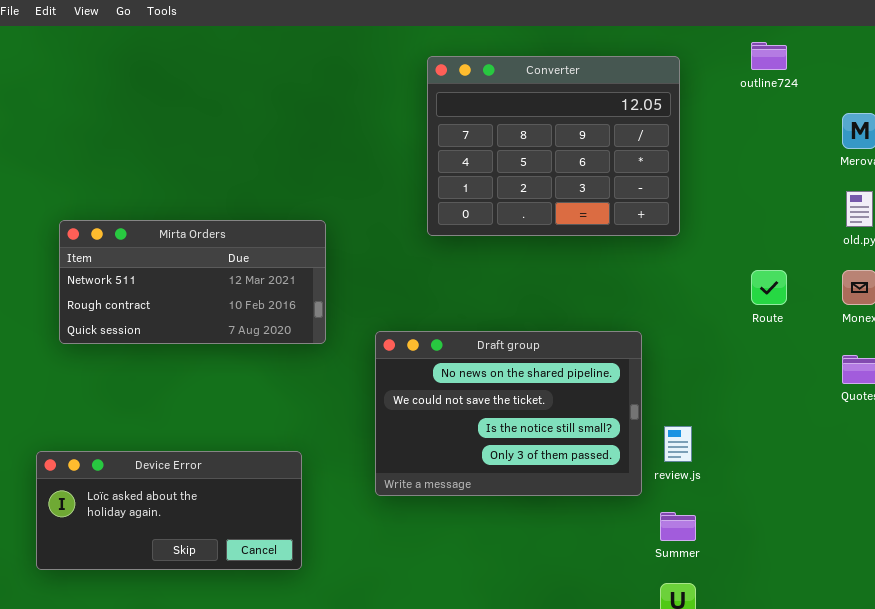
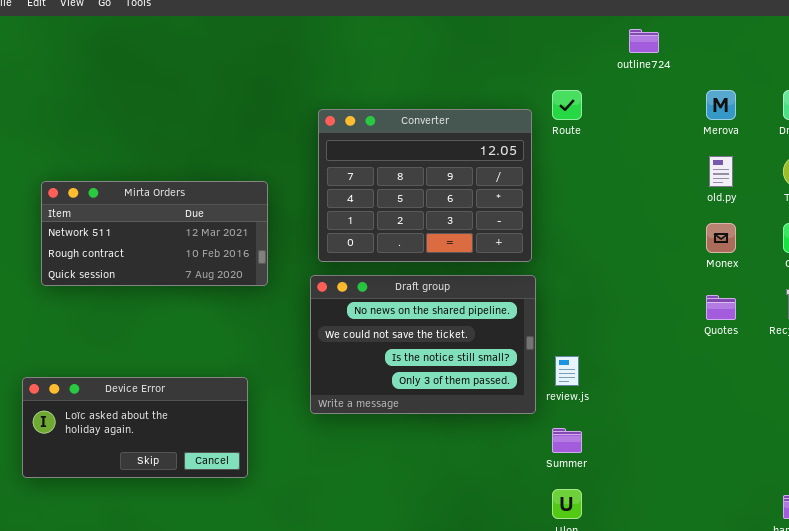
Converter: [427,56,680,236] -> [318,109,532,262], moved
Route: [751,270,787,305] -> [552,90,582,120], moved

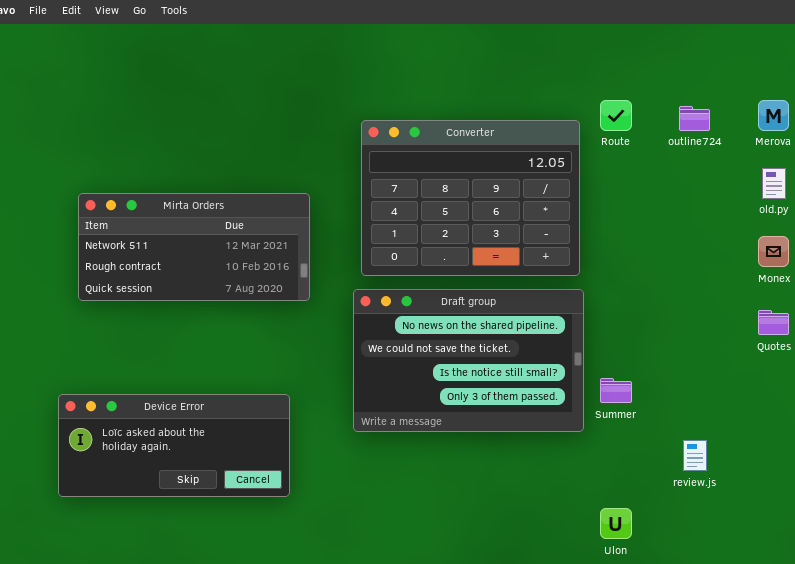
outline724: [629,29,659,53] -> [679,106,710,131], moved
review.js: [555,356,579,386] -> [683,440,707,471], moved
Summer: [552,428,582,453] -> [600,378,632,403], moved

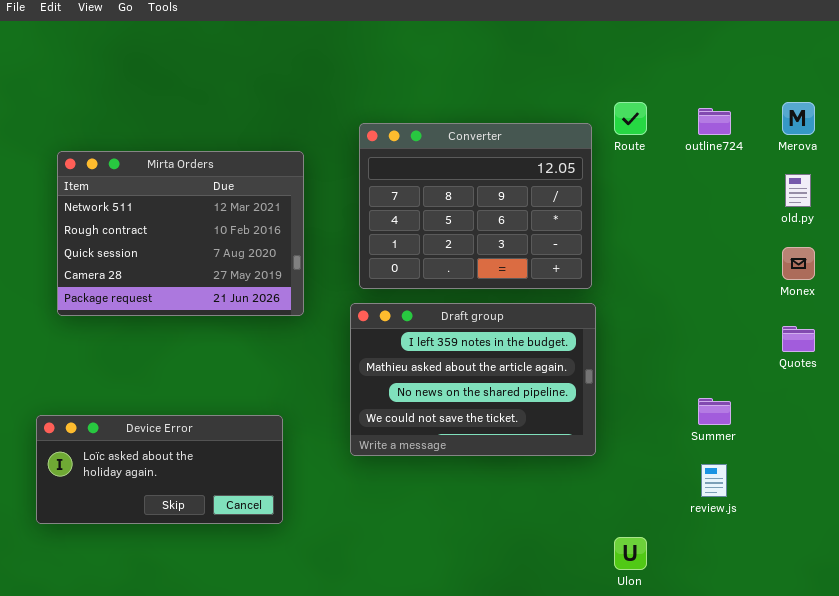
Mirta Orders: [78,193,310,301] -> [57,151,304,316], resized
Draft group: [353,289,584,432] -> [350,303,596,456], scrolled up 2 rows
Summer: [600,378,632,403] -> [698,398,731,425], moved

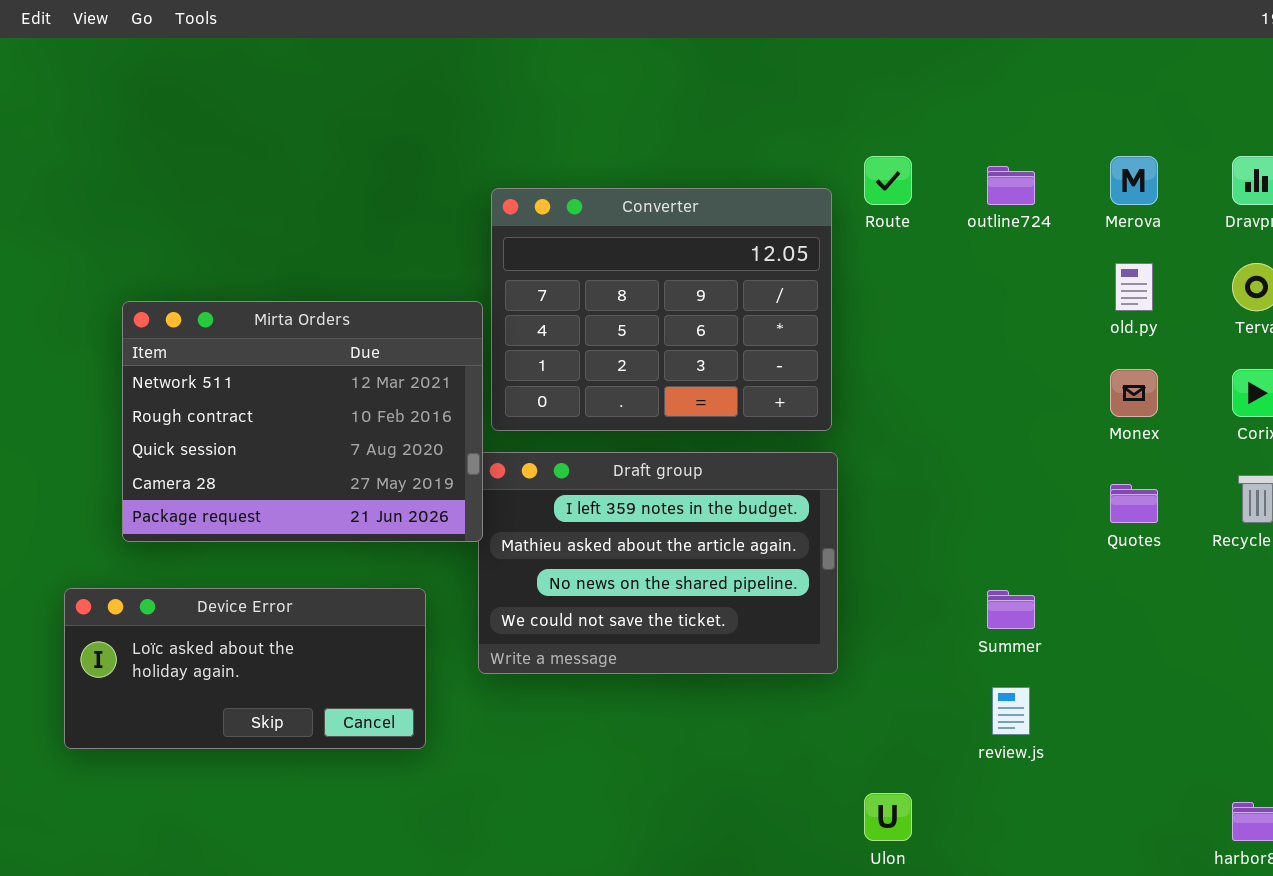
Mirta Orders: [57,151,304,316] -> [122,301,483,542], moved
Device Error: [36,415,283,524] -> [64,588,426,749], moved

